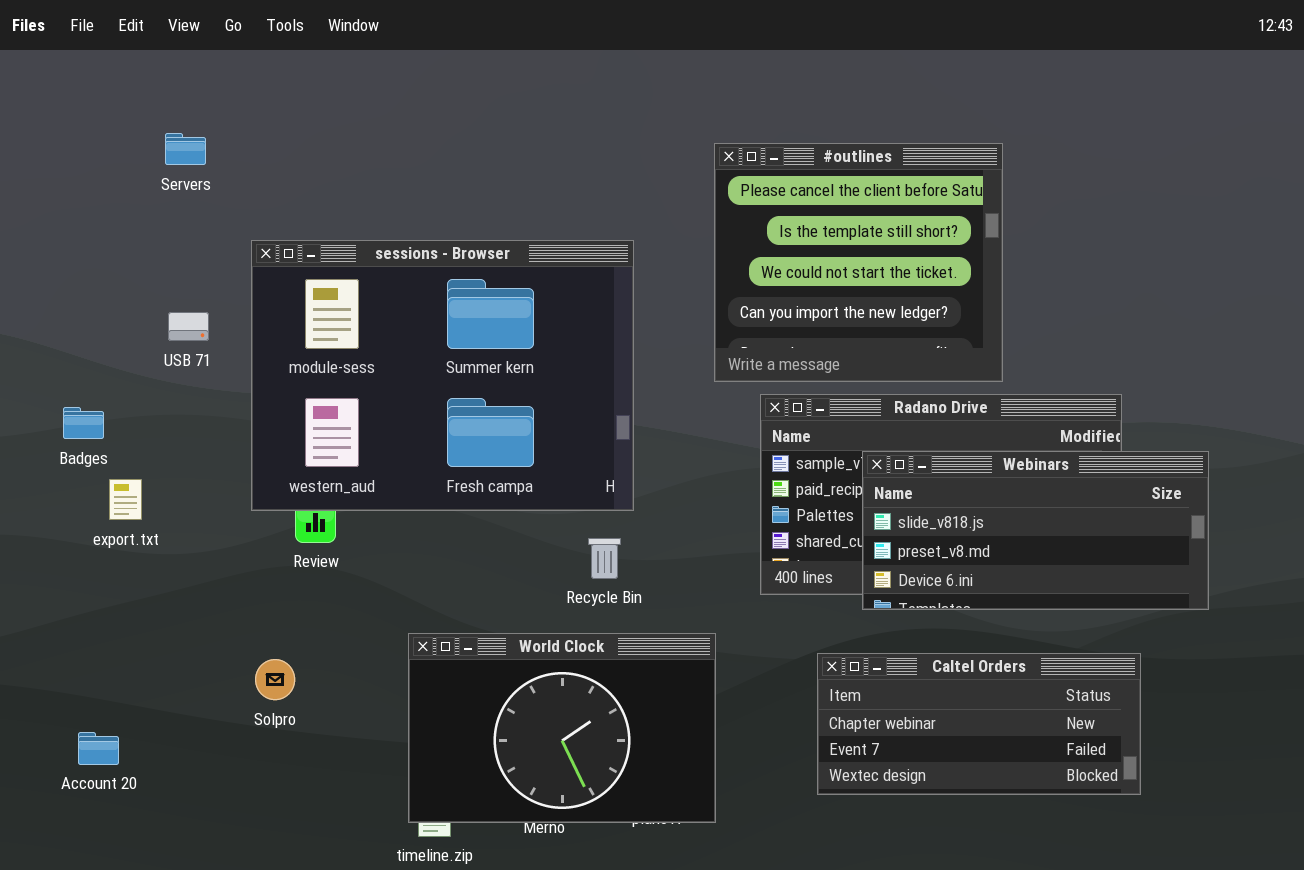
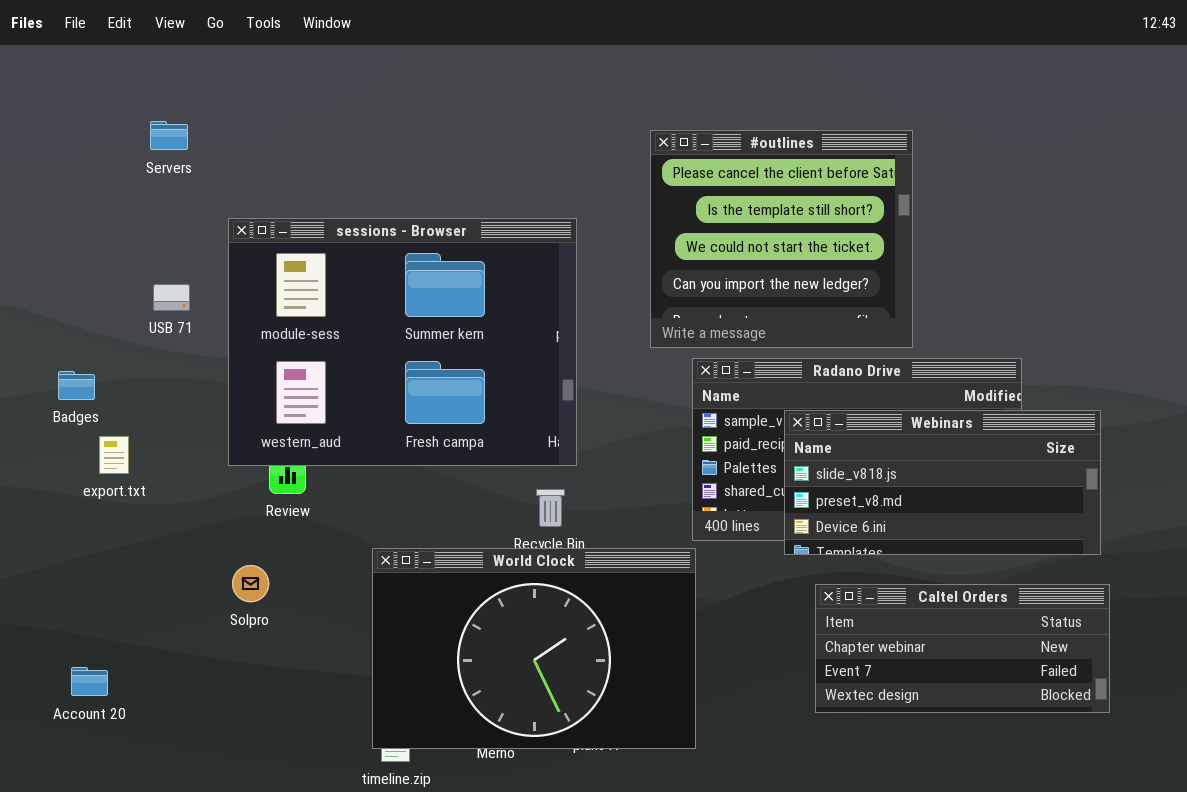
World Clock: [408,633,716,823] -> [372,548,696,749], resized
Caltel Orders: [817,653,1141,795] -> [815,584,1110,713], moved
Solpro: [255,659,295,700] -> [232,565,269,602], moved

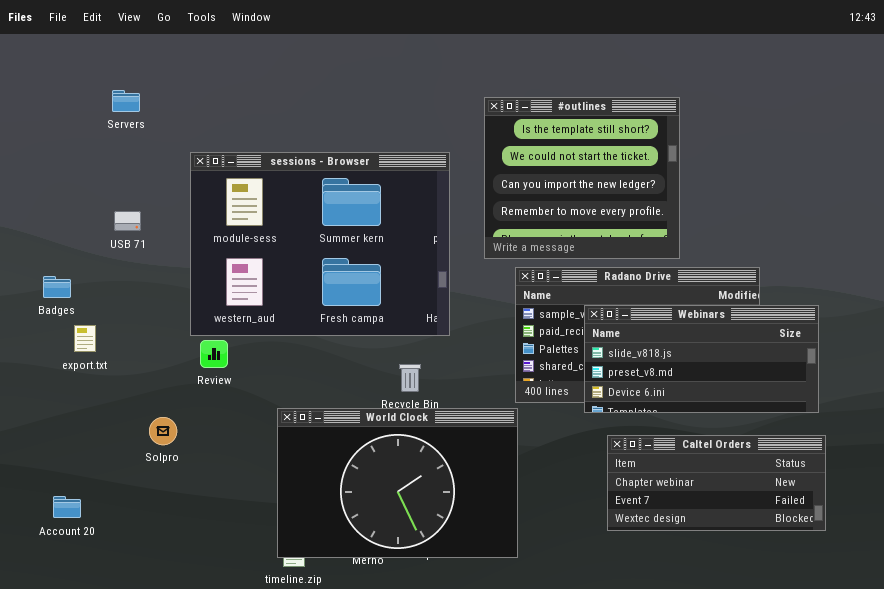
#outlines: [650,130,913,348] -> [484,97,680,259], scrolled down 1 row
sessions - Browser: [228,218,577,466] -> [190,152,450,336], moved
Solpro: [232,565,269,602] -> [149,417,177,445], moved

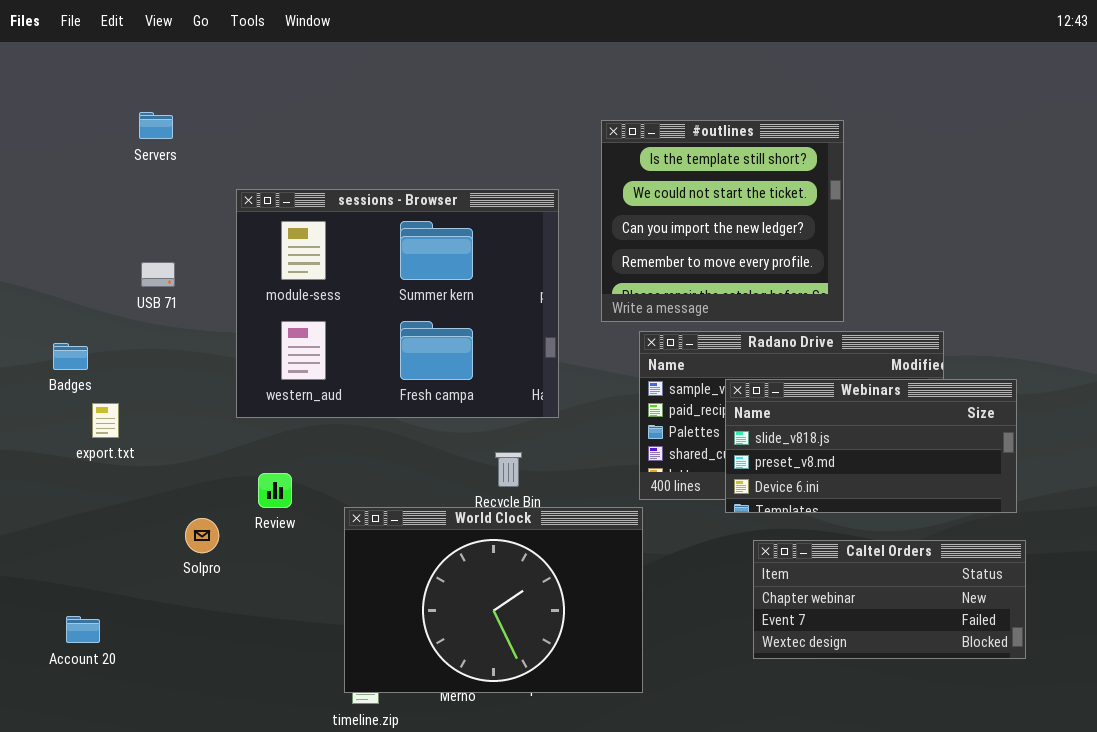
Review: [200,340,228,368] -> [258,473,292,508], moved

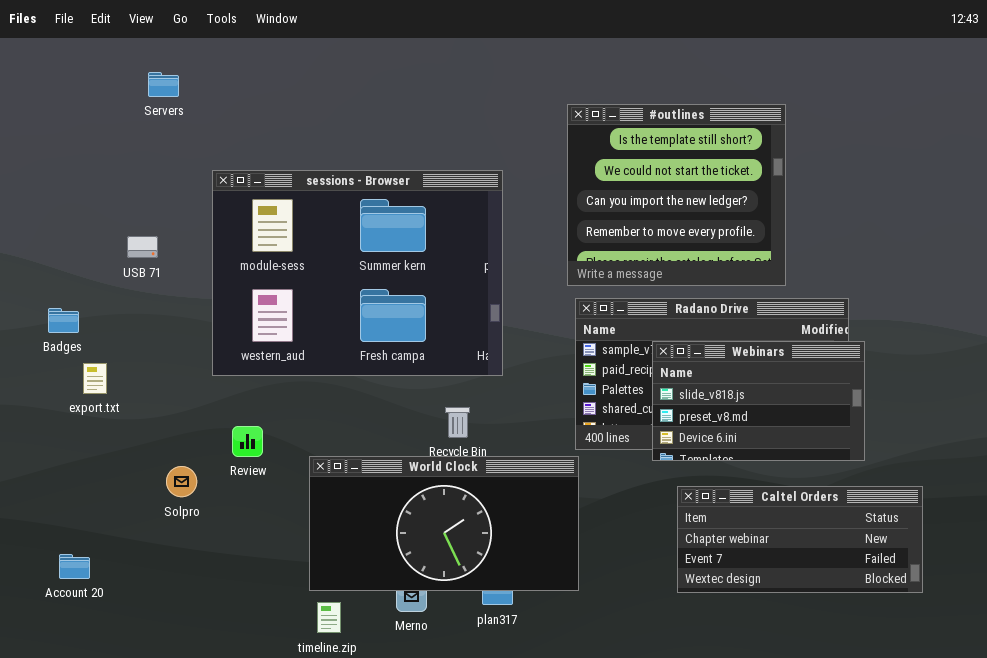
Servers: [139,112,173,139] -> [148,72,179,97], moved
#outlines: [601,120,844,322] -> [567,104,786,286], moved
Webinars: [725,379,1017,513] -> [652,341,865,461], resized
World Clock: [344,507,643,693] -> [309,456,579,591], resized

